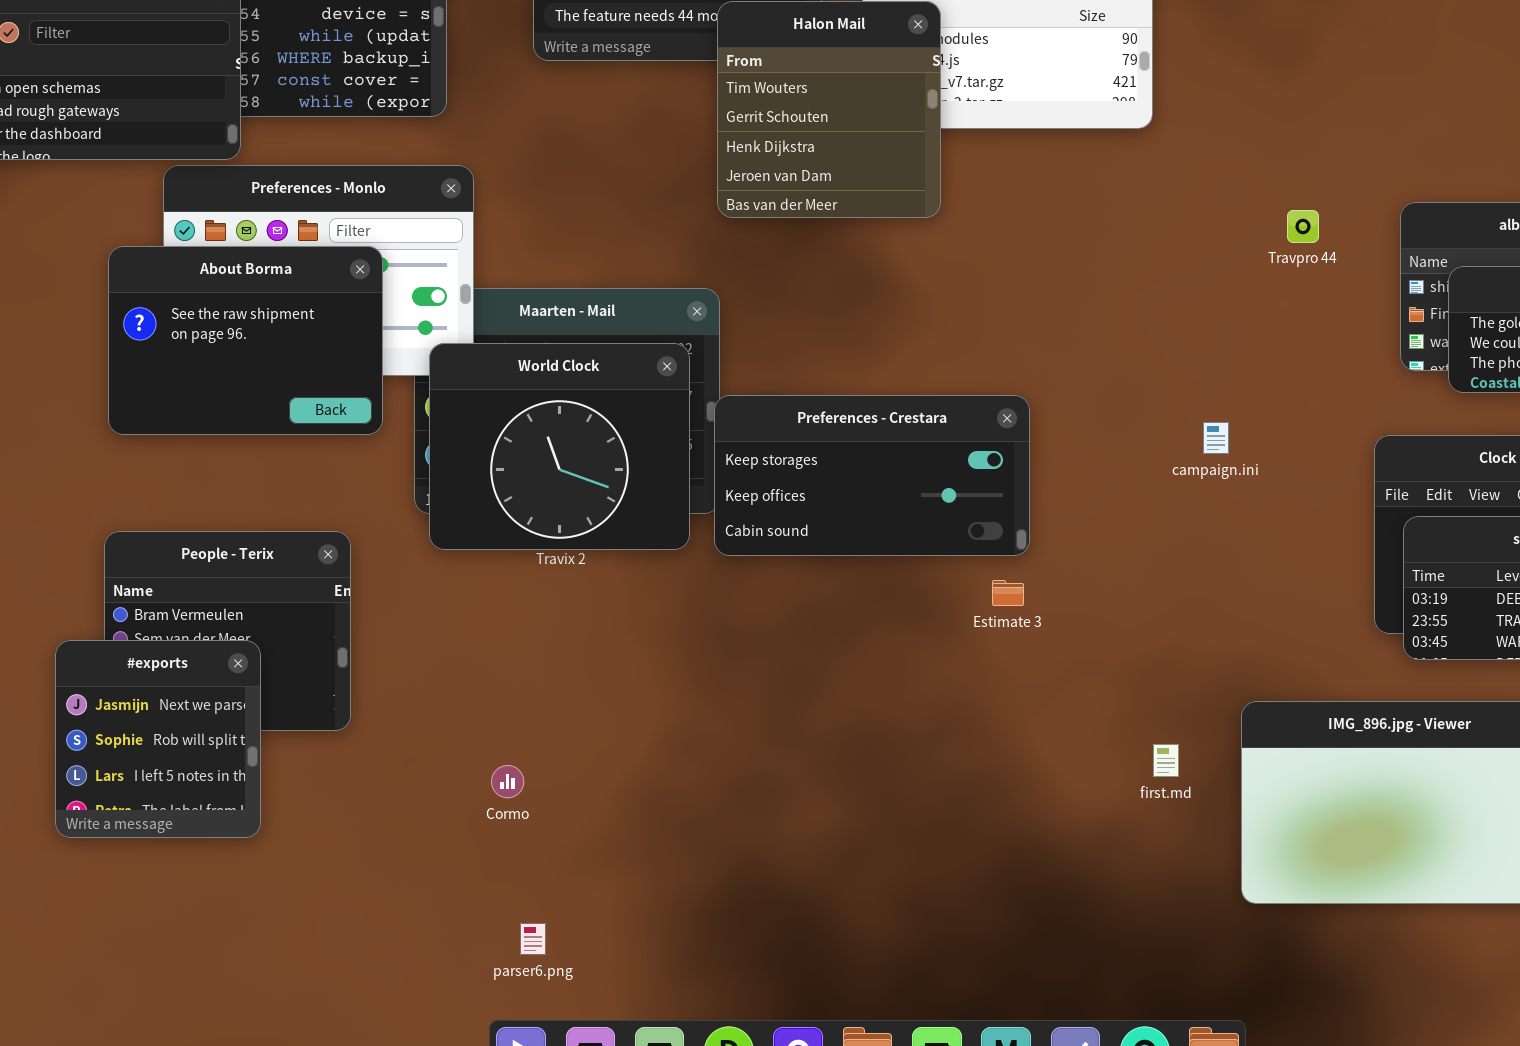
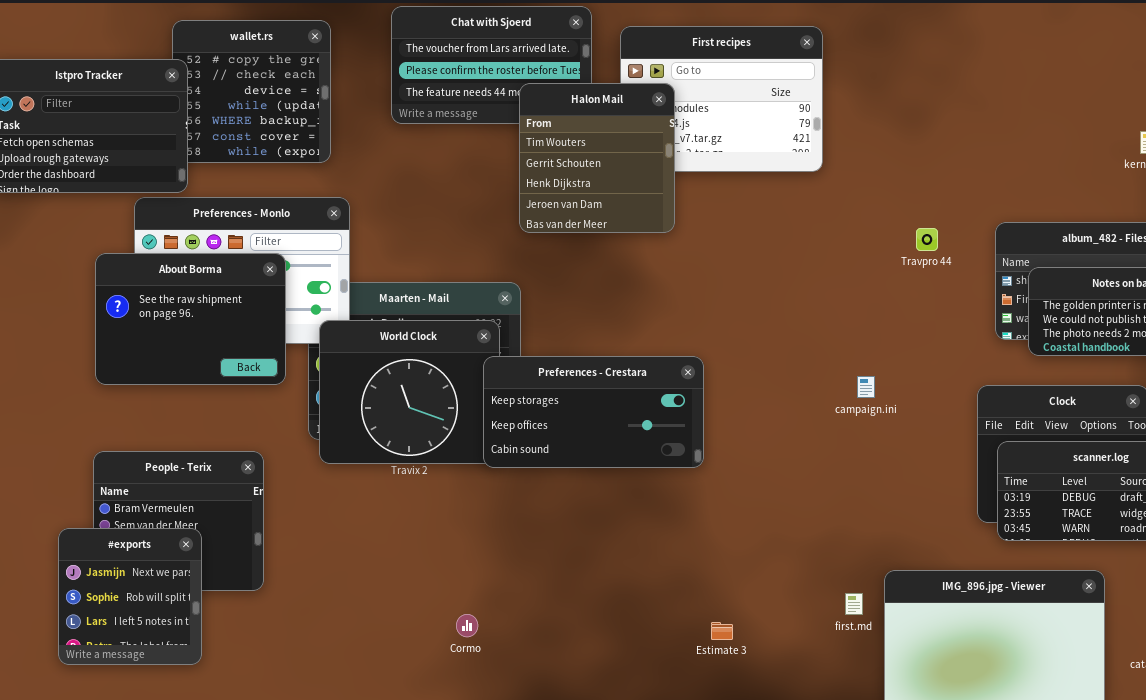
Preferences - Crestara: [714,395,1030,556] -> [483,356,704,468], moved
Estimate 3: [992,580,1024,606] -> [711,622,733,640], moved
first.md: [1153,744,1179,777] -> [845,593,863,615], moved
Cormo: [491,765,524,798] -> [456,614,478,637], moved

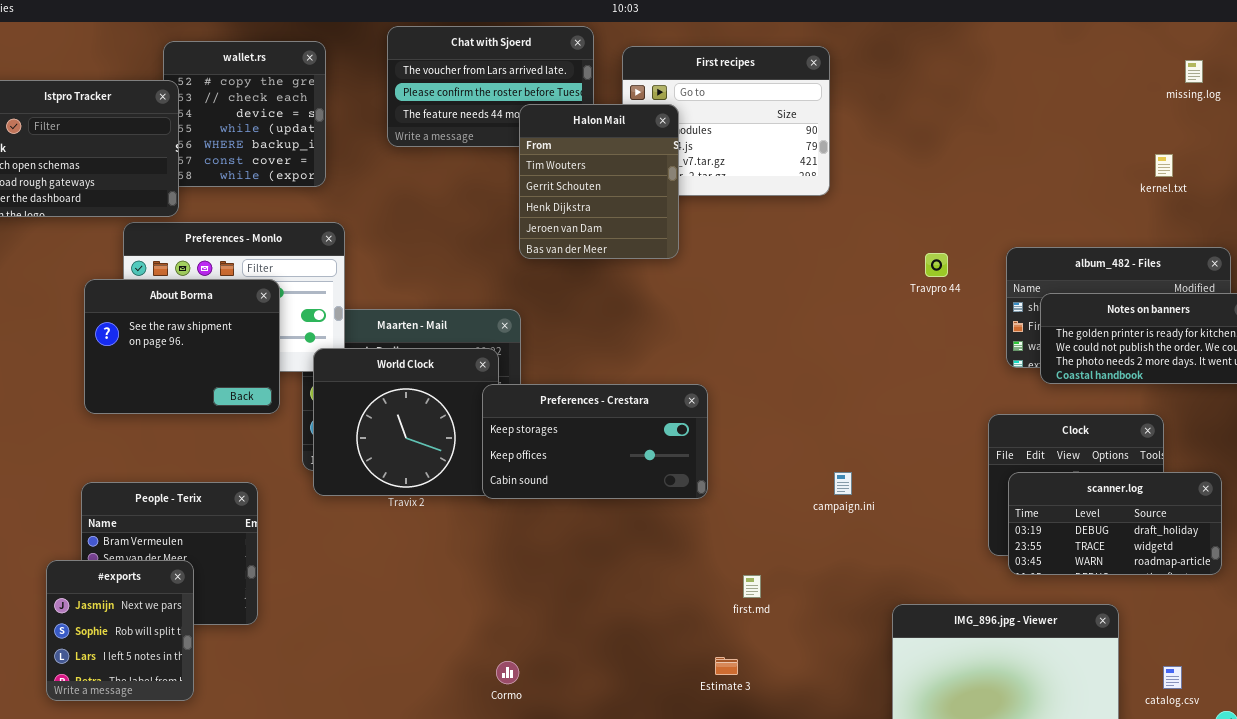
campaign.ini: [857,376,875,398] -> [834,472,852,495], moved
first.md: [845,593,863,615] -> [743,575,761,598], moved
Cormo: [456,614,478,637] -> [496,661,519,684], moved

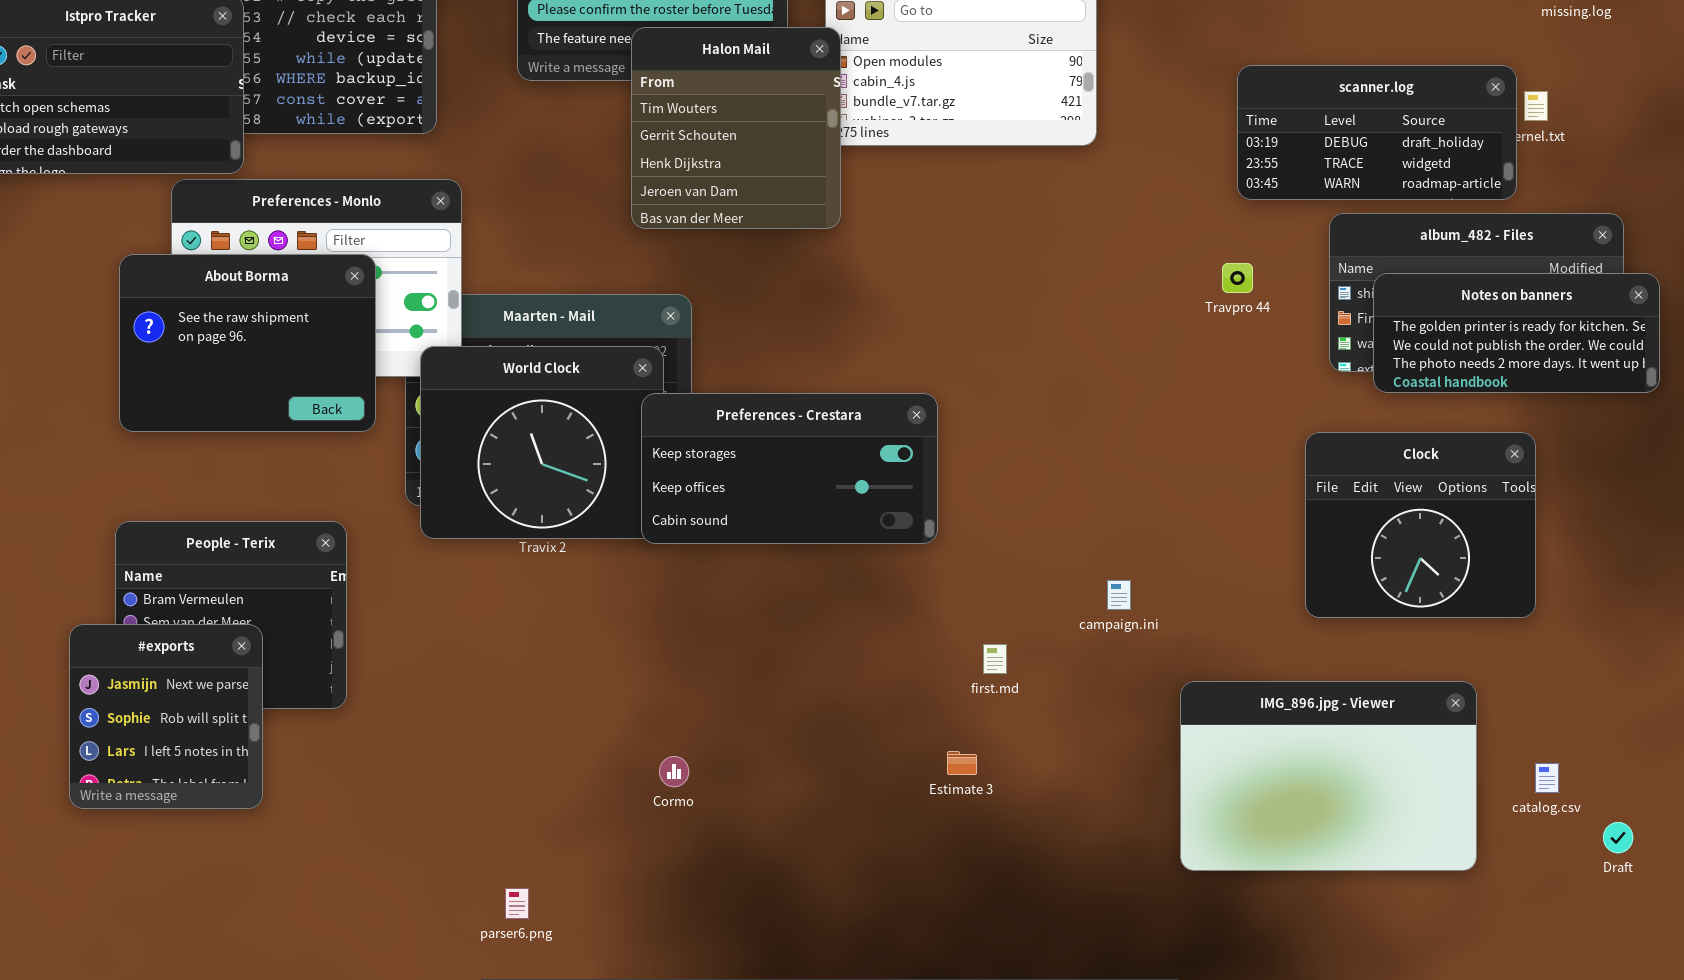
Halon Mail: [519,104,679,259] -> [631,27,841,229], moved
Travpro 44: [925,253,948,277] -> [1222,263,1253,293], moved
campaign.ini: [834,472,852,495] -> [1107,580,1131,610], moved
scanner.log: [1008,472,1222,575] -> [1237,65,1517,200], moved

